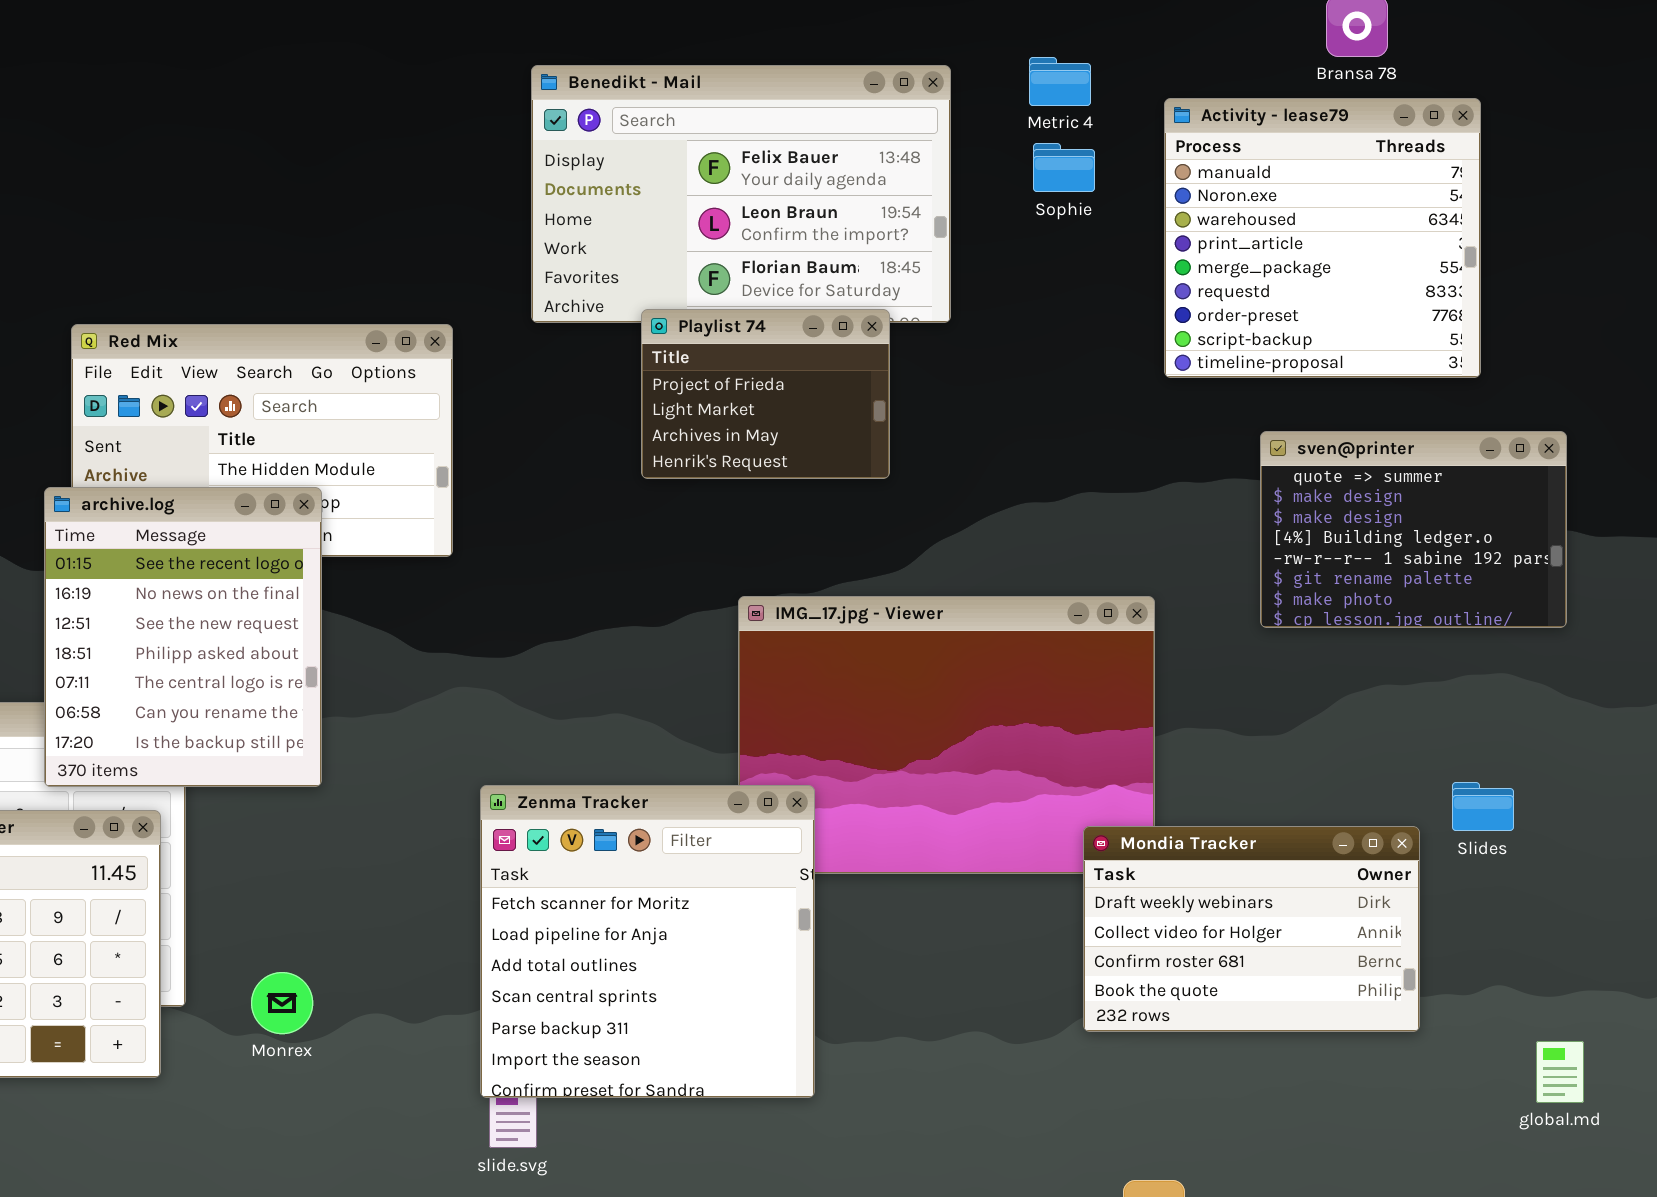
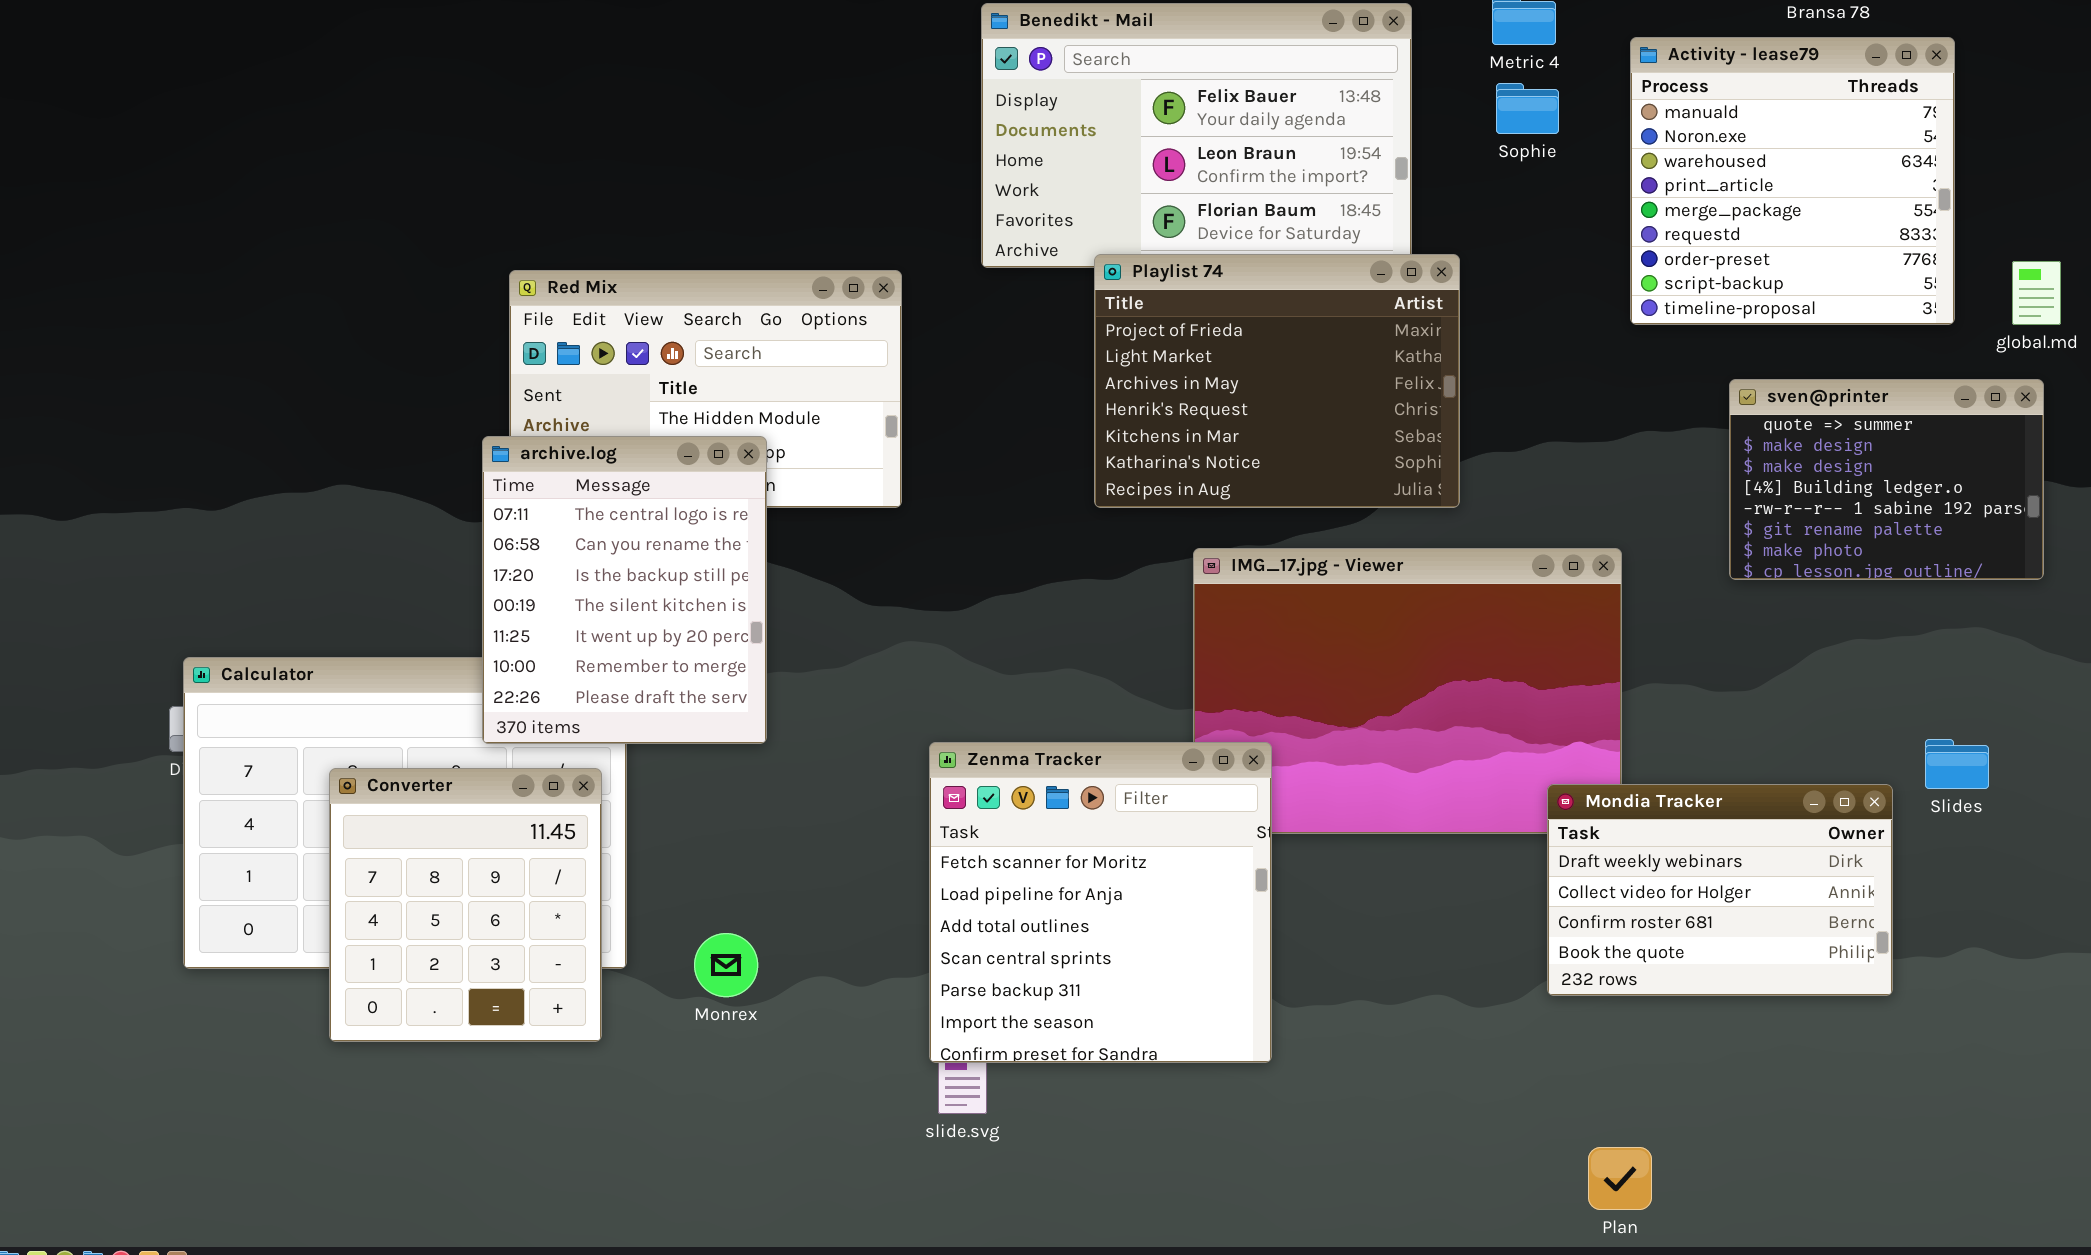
Playlist 74: [641,309,890,479] -> [1094,254,1460,508], resized
archive.log: [44,487,322,787] -> [482,436,767,744], scrolled down 4 rows
global.md: [1536,1041,1584,1103] -> [2012,261,2061,325], moved

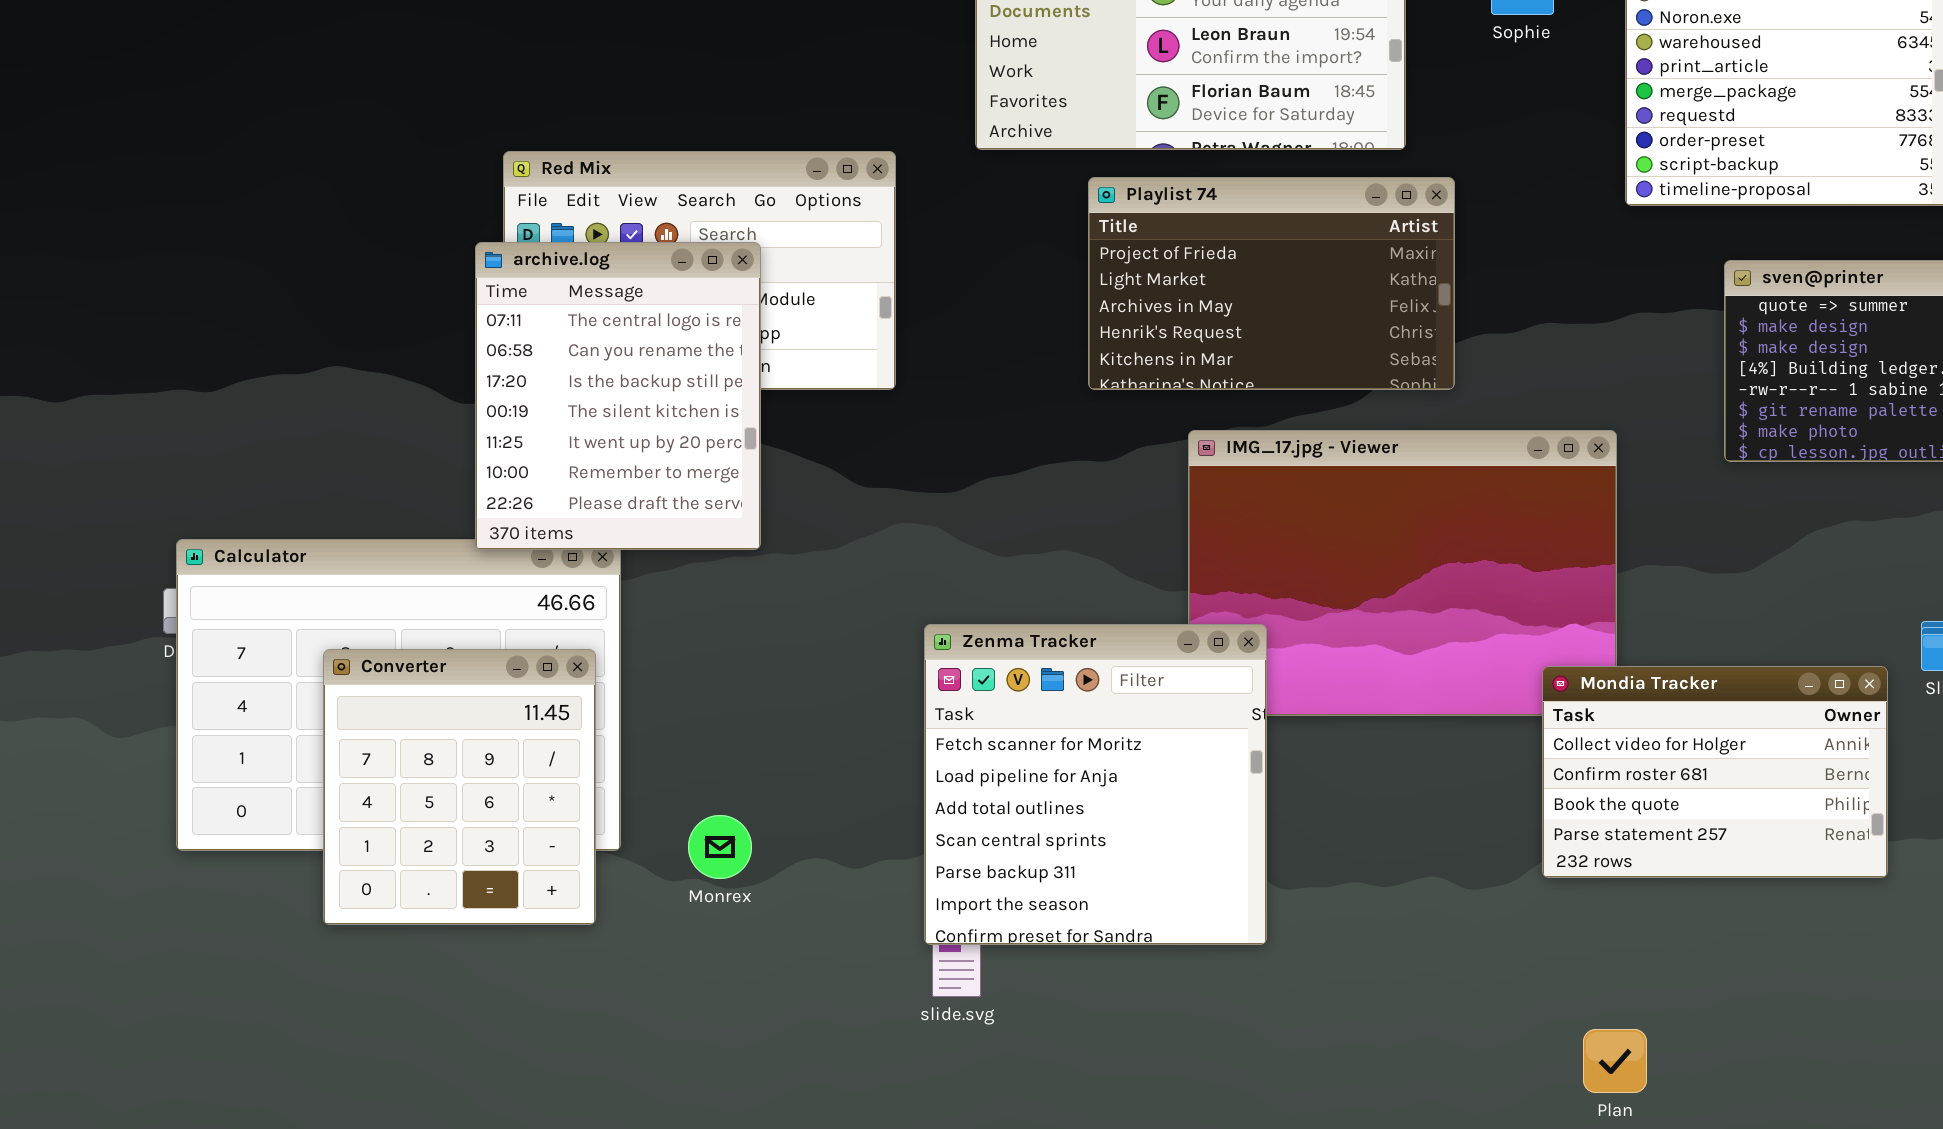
Playlist 74: [1094,254,1460,508] -> [1088,177,1455,390], resized
archive.log: [482,436,767,744] -> [475,242,761,550], moved
Mondia Tracker: [1547,784,1893,996] -> [1542,666,1888,878], scrolled down 1 row

